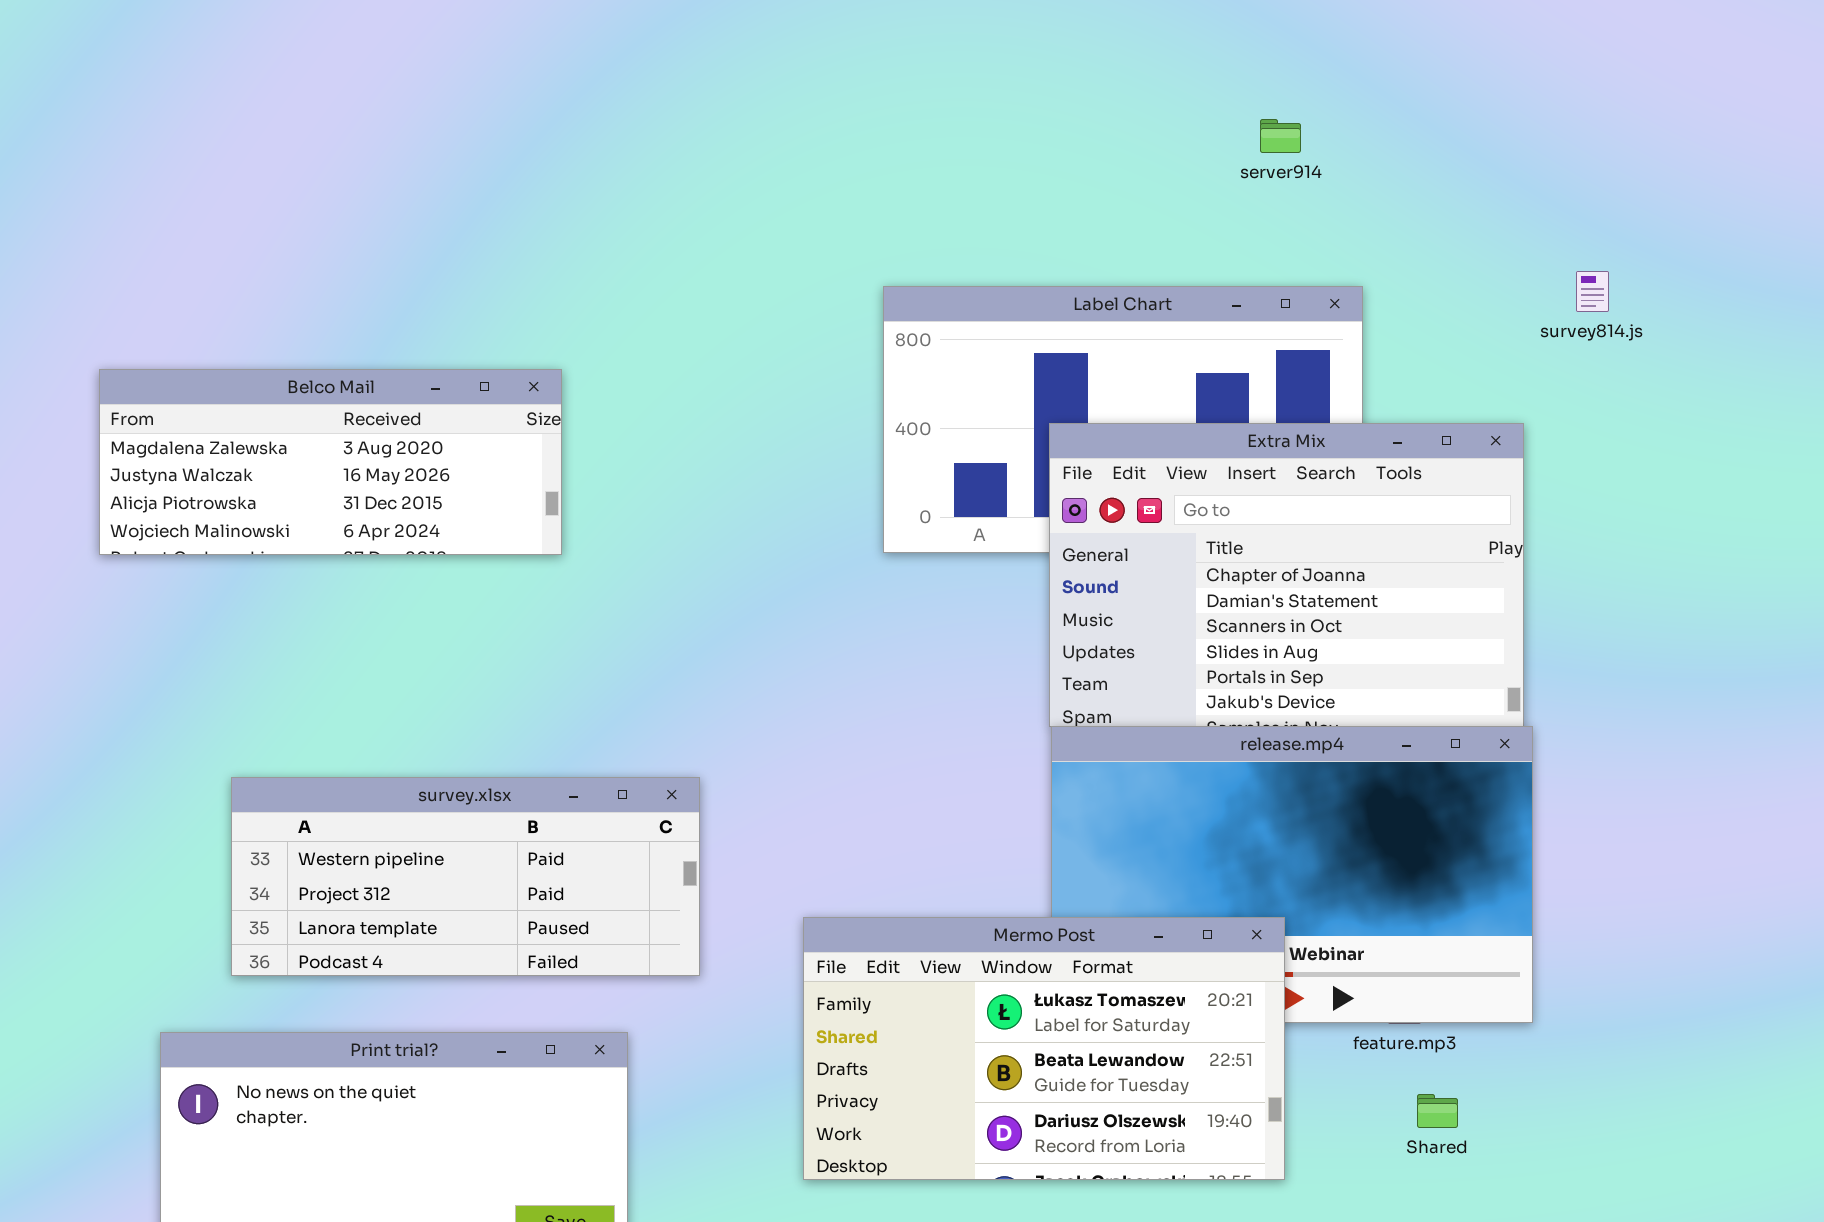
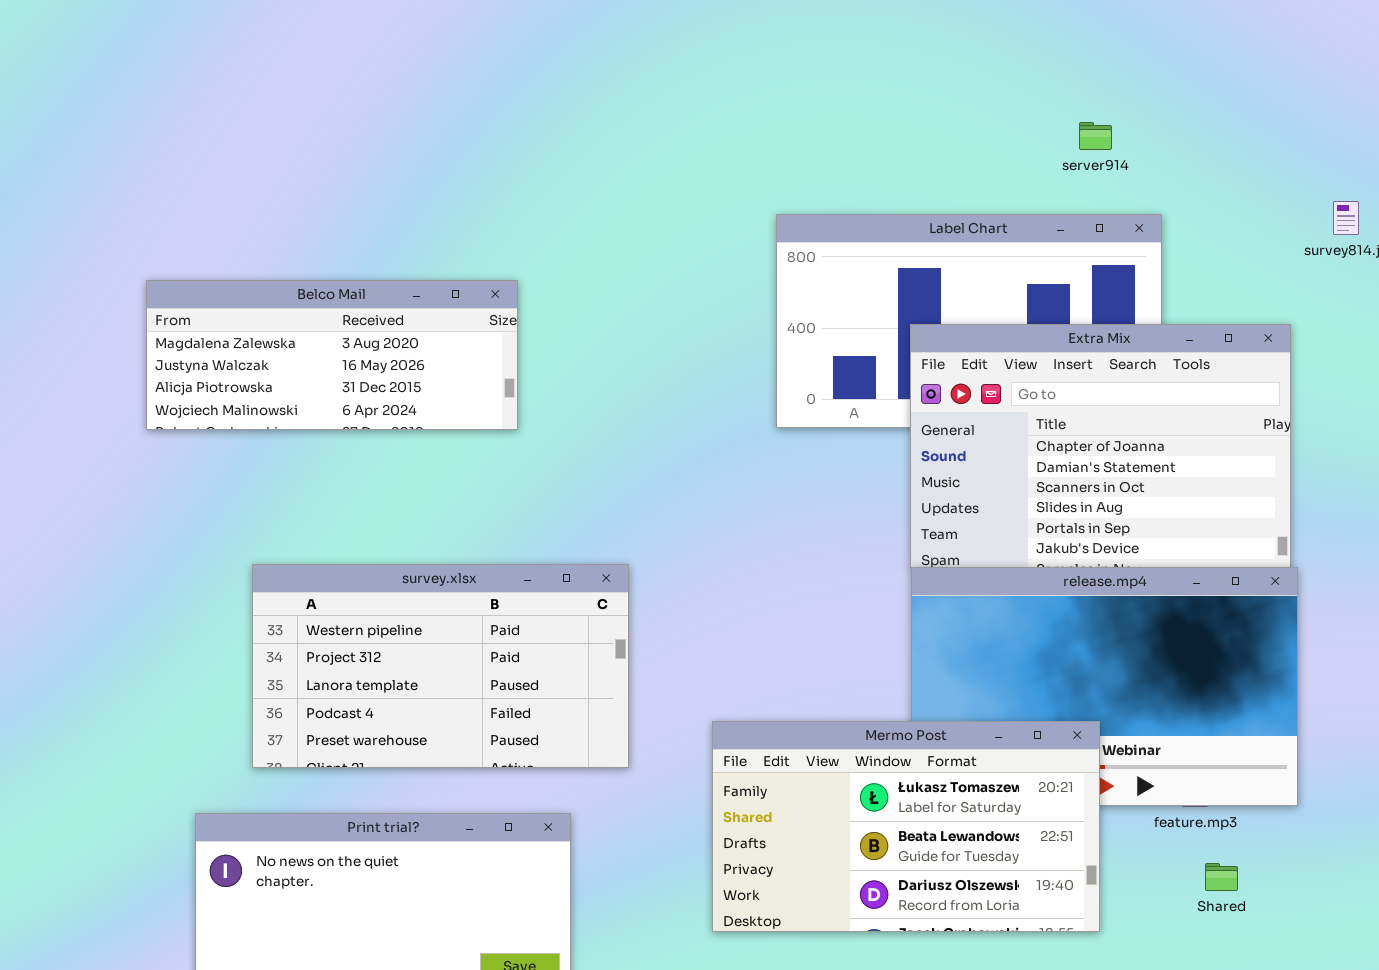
server914: [1260,119,1301,153] -> [1079,122,1112,150], moved
survey.xlsx: [231,777,700,976] -> [252,564,629,768], resized

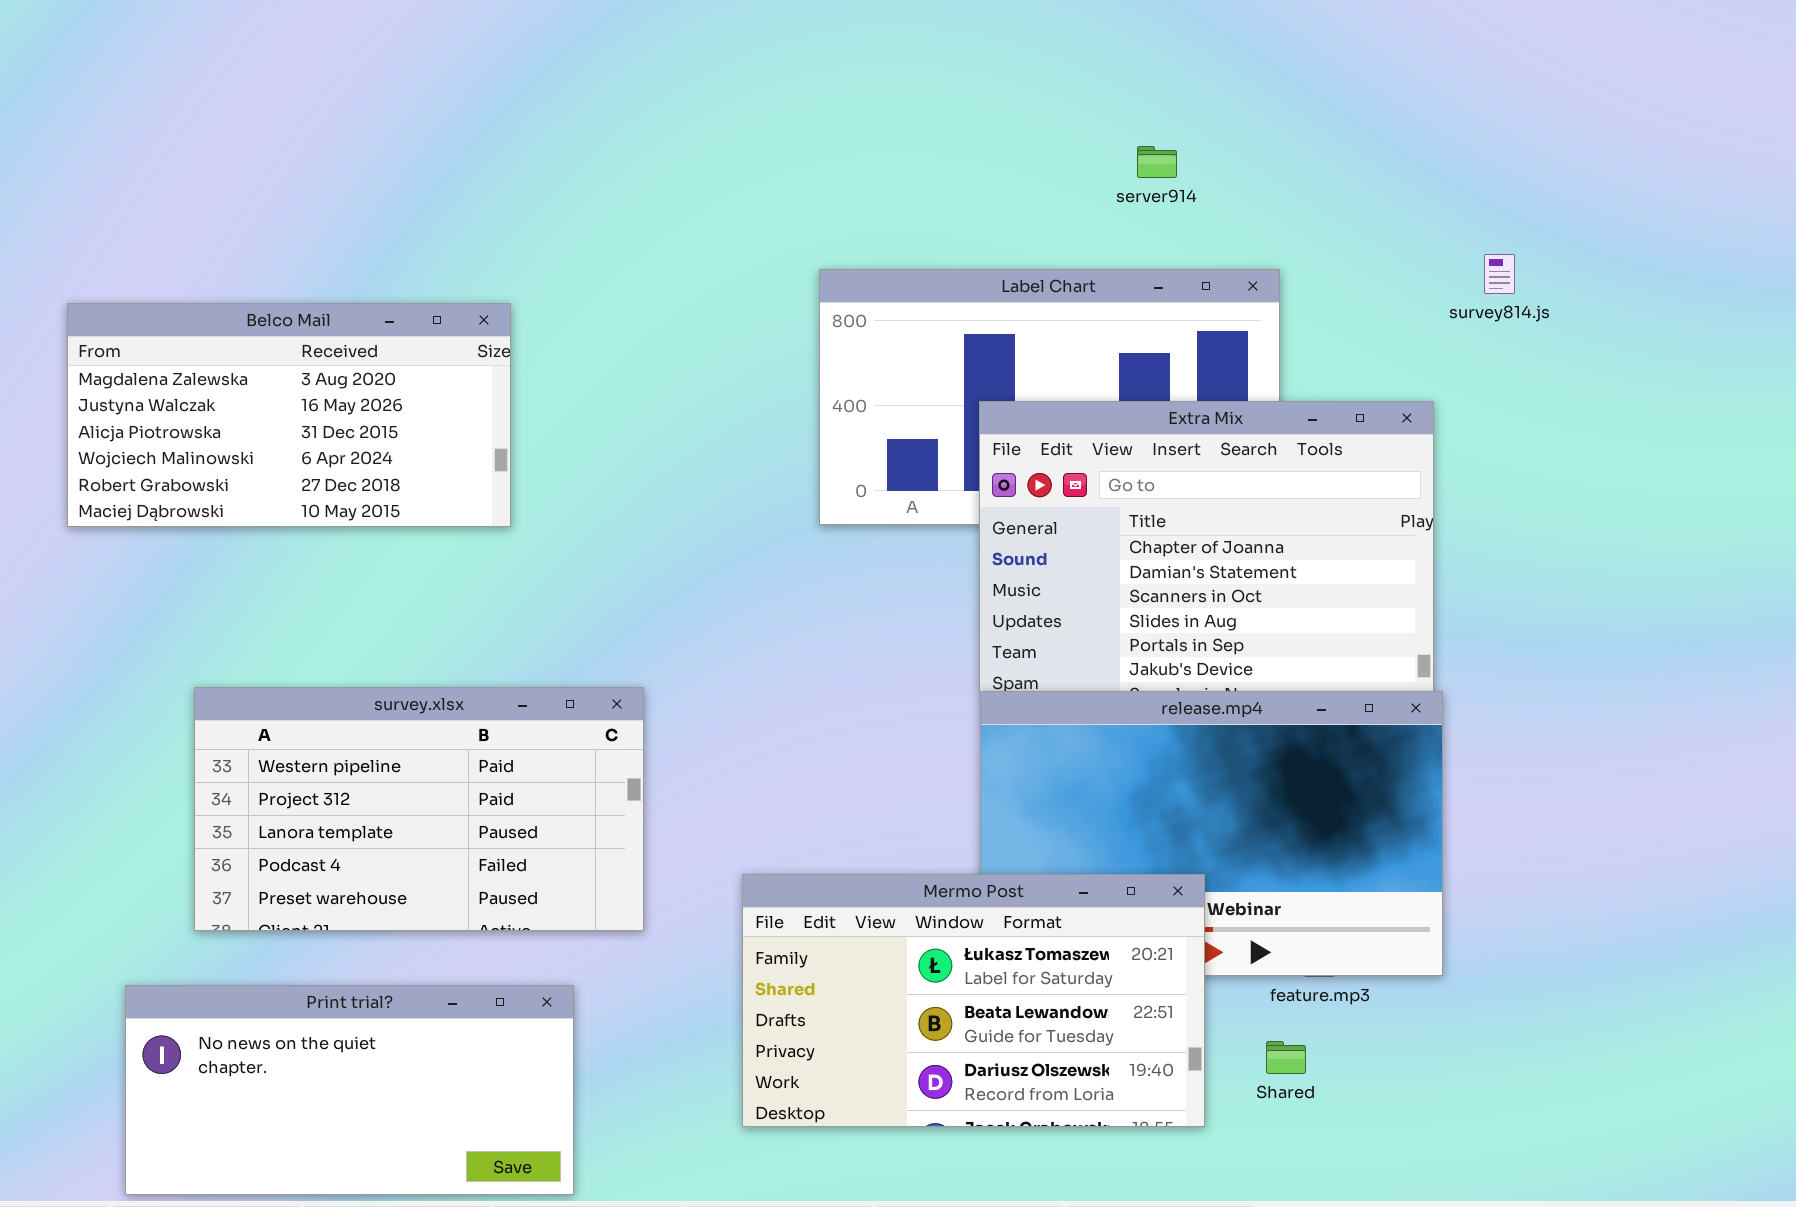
server914: [1079,122,1112,150] -> [1137,146,1177,178], moved
Belco Mail: [146,280,518,430] -> [67,303,511,527], resized
Shared: [1205,863,1238,891] -> [1266,1041,1306,1074], moved

